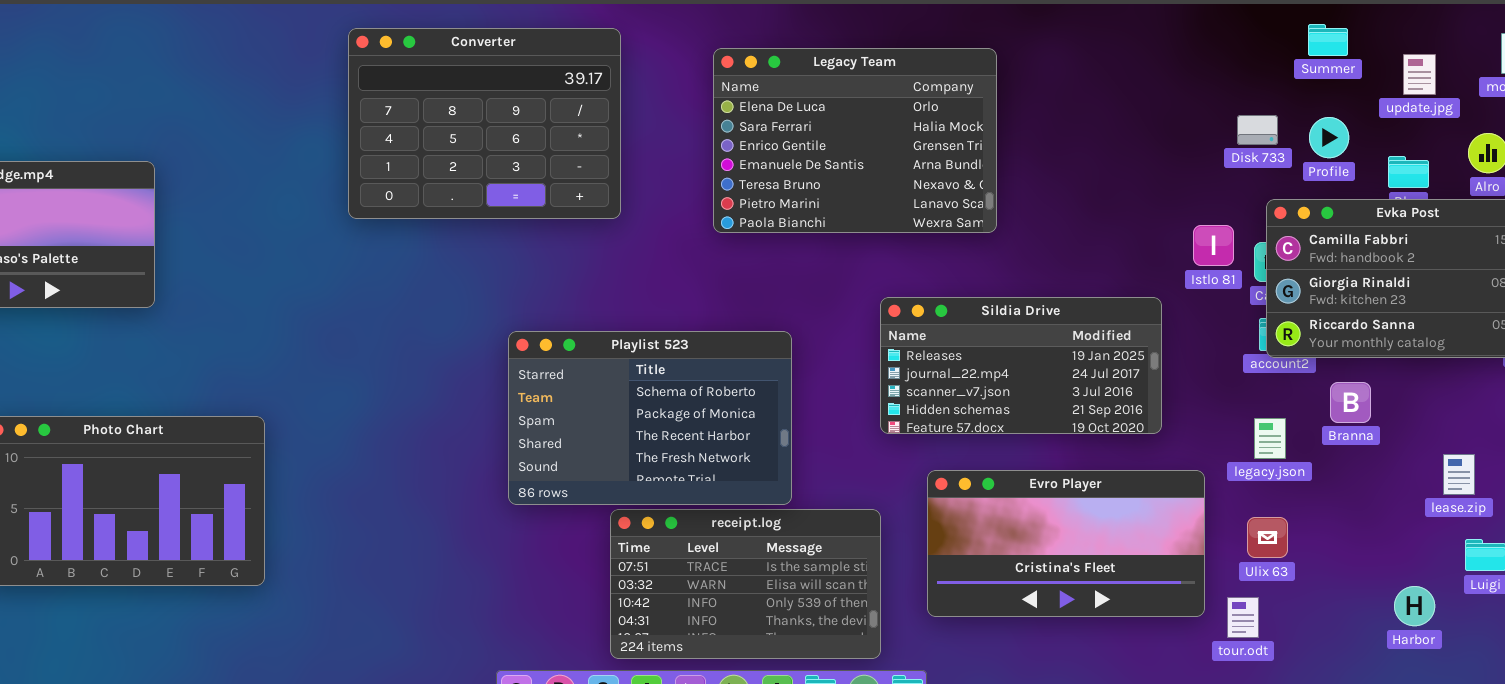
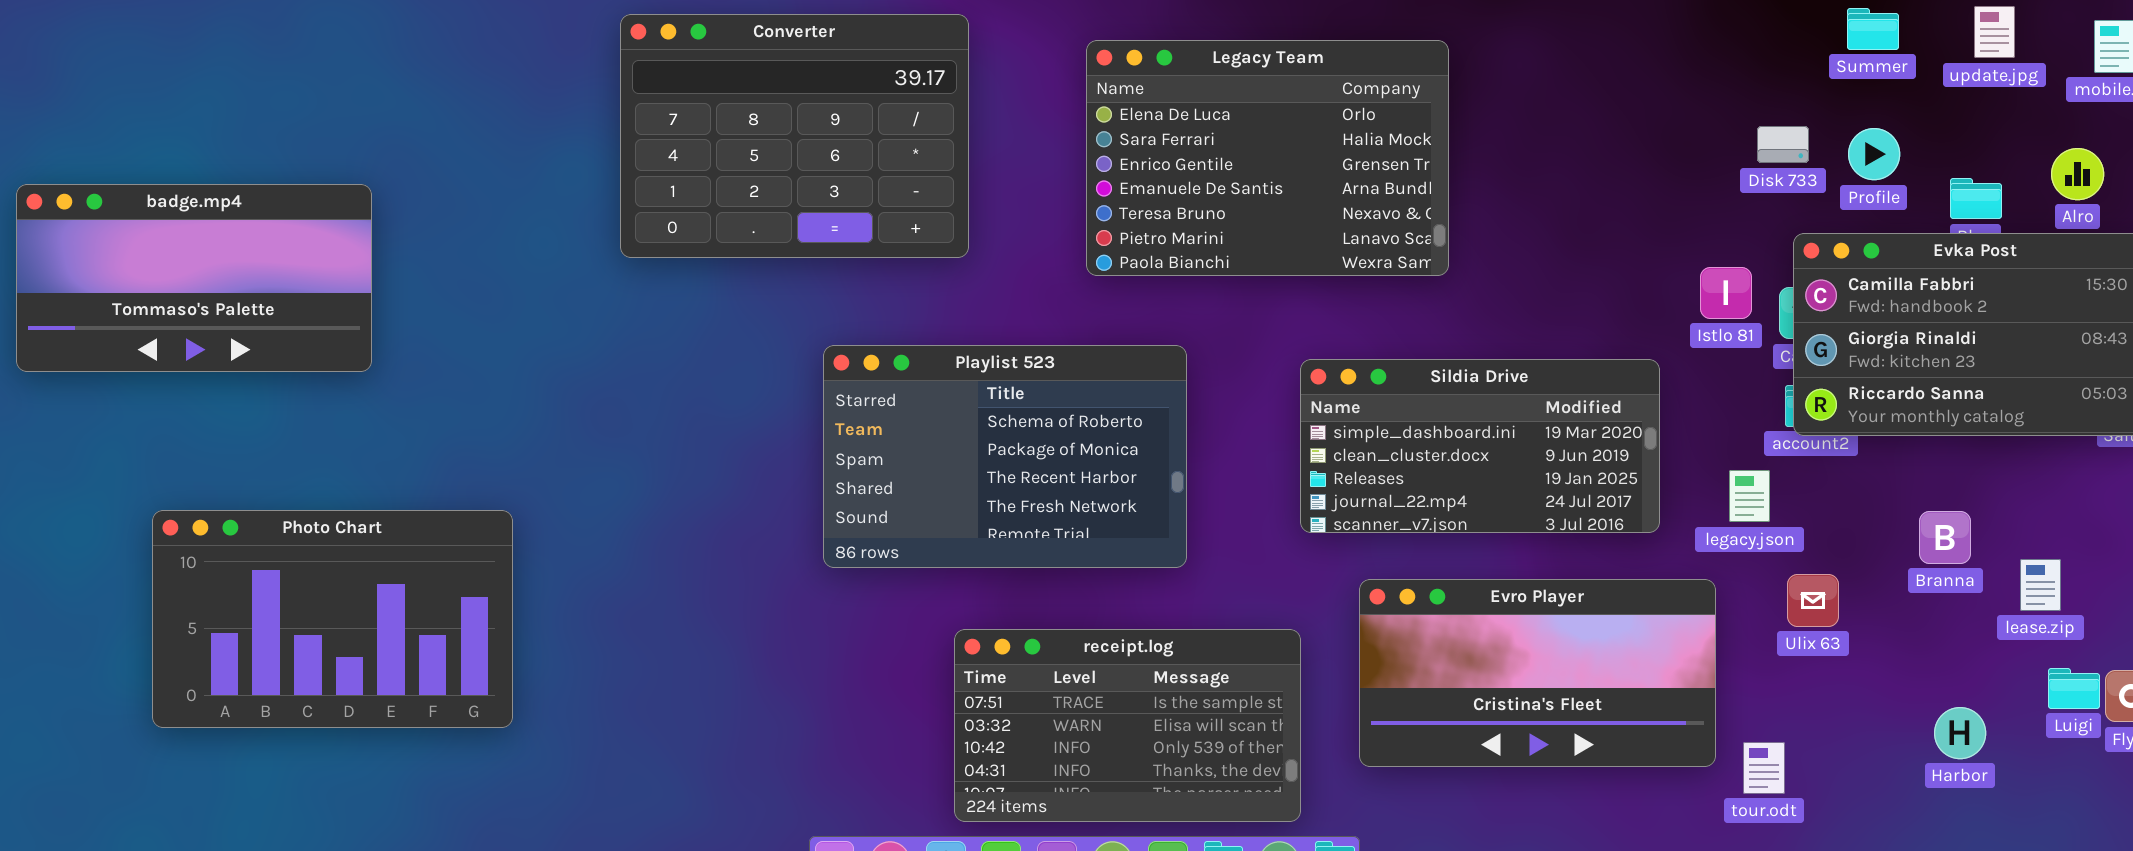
update.jpg: [1403,54,1436,95] -> [1974,6,2015,58], moved
Sildia Drive: [880,297,1162,434] -> [1300,359,1660,533], scrolled up 2 rows
Playlist 523: [508,331,792,505] -> [823,345,1187,568], moved
Branna: [1330,382,1371,423] -> [1919,511,1971,564], moved
legacy.json: [1254,418,1286,459] -> [1729,470,1770,522], moved
Ulix 63: [1247,517,1288,558] -> [1787,574,1839,627], moved
Harbor: [1394,586,1435,626] -> [1934,707,1986,759], moved

